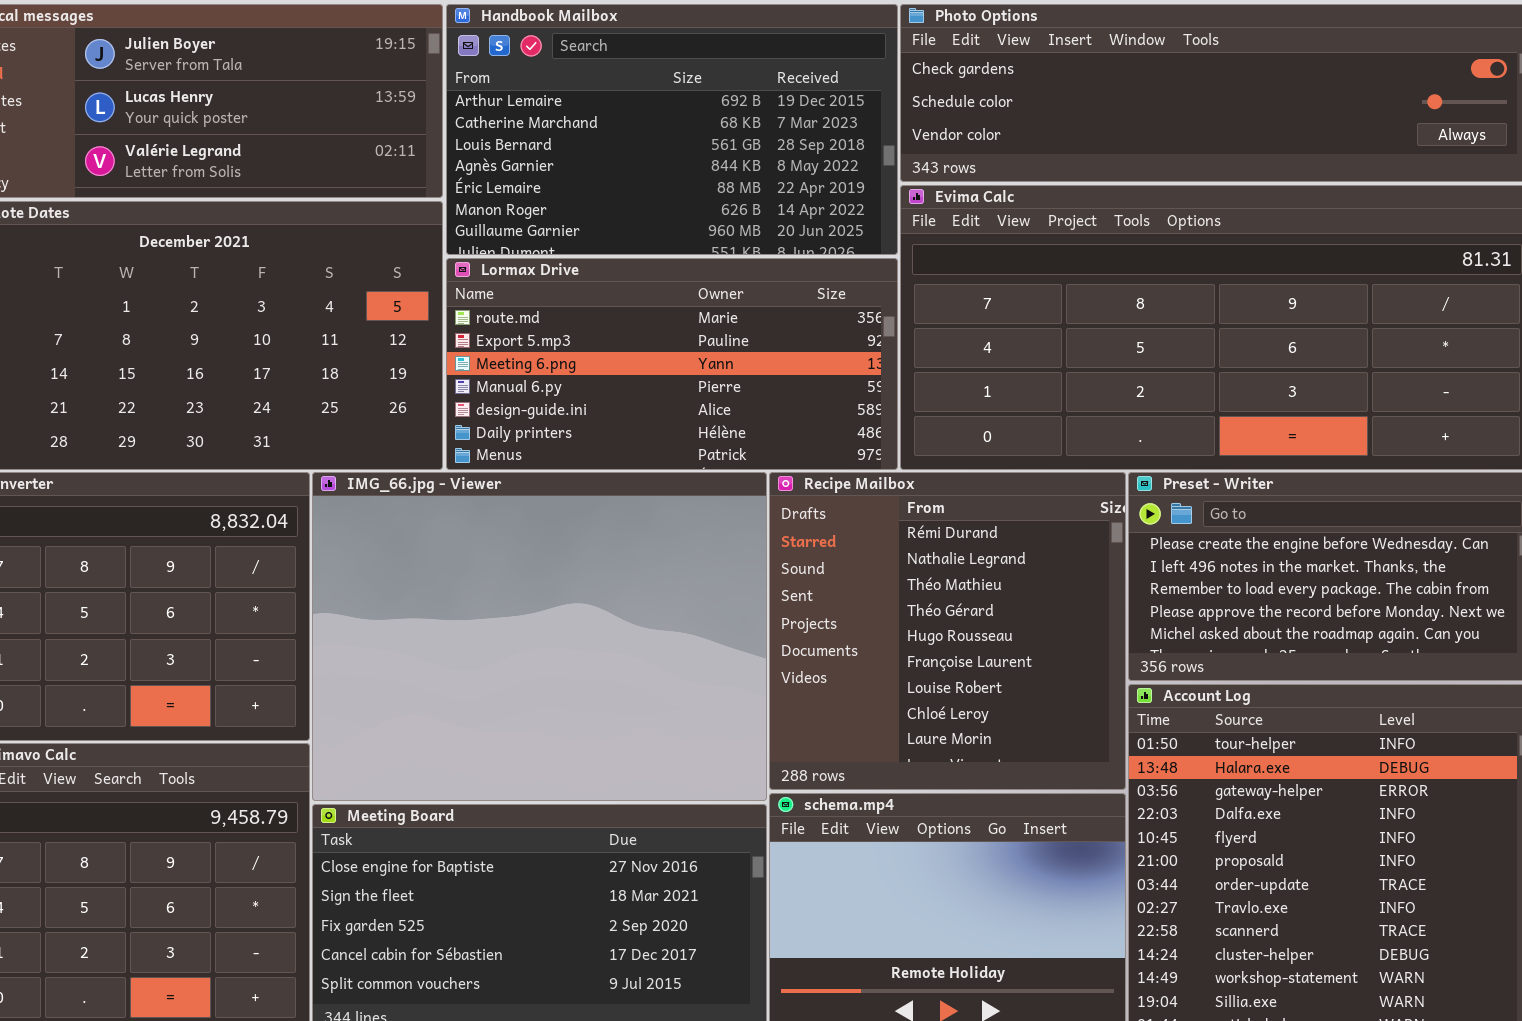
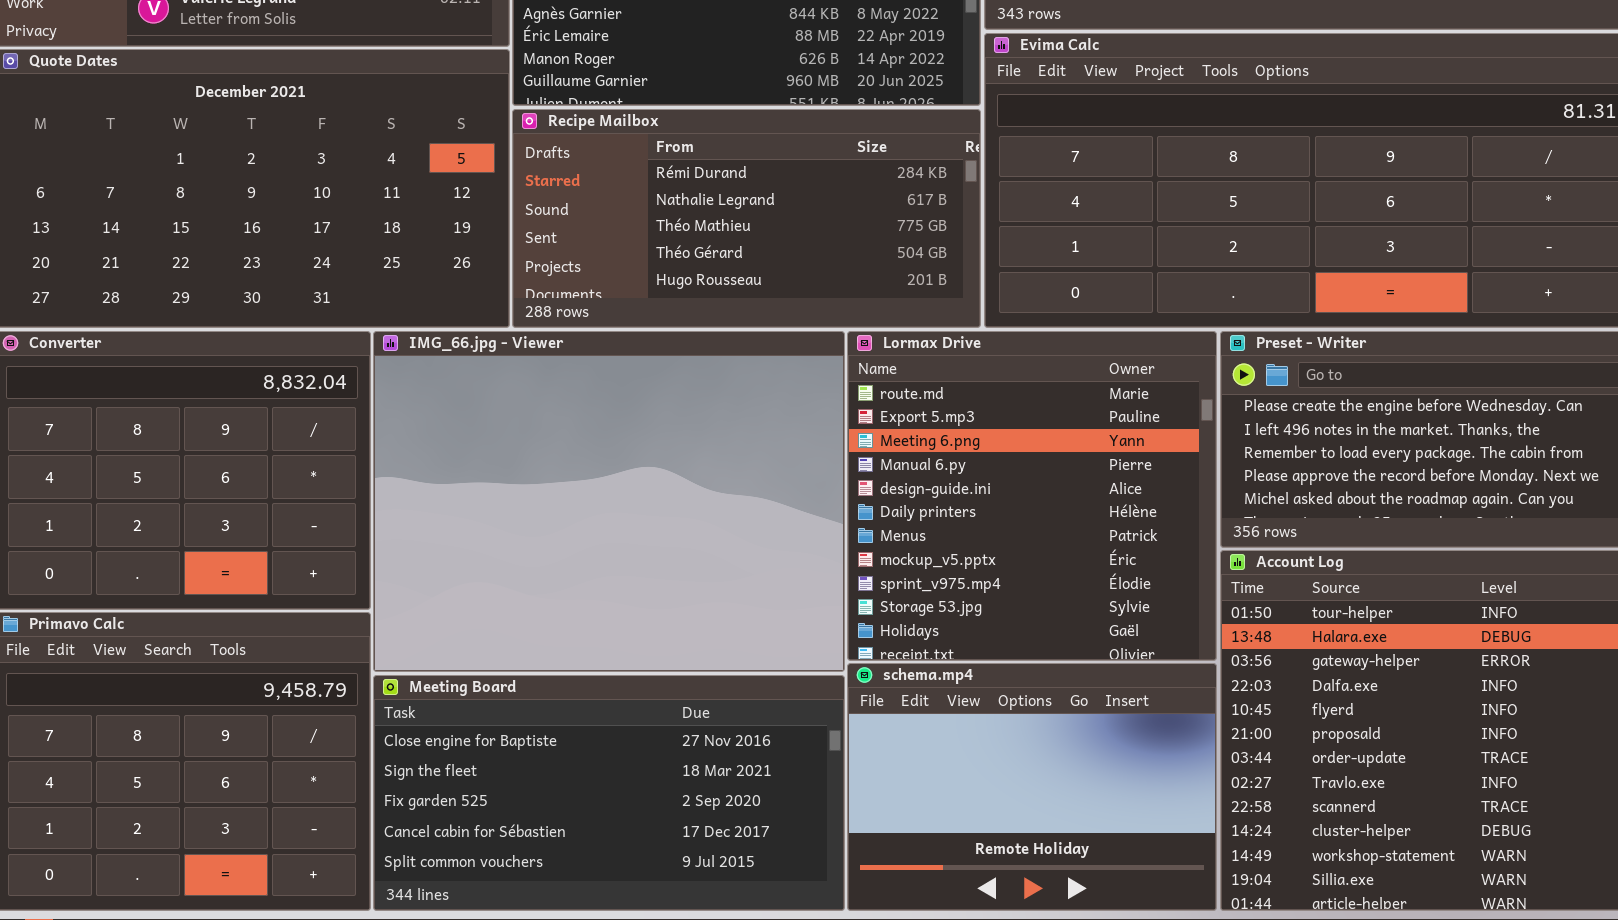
Lormax Drive: [446,258,898,470] -> [847,331,1217,661], moved, resized
Recipe Mailbox: [769,472,1126,790] -> [512,109,981,328], moved, resized

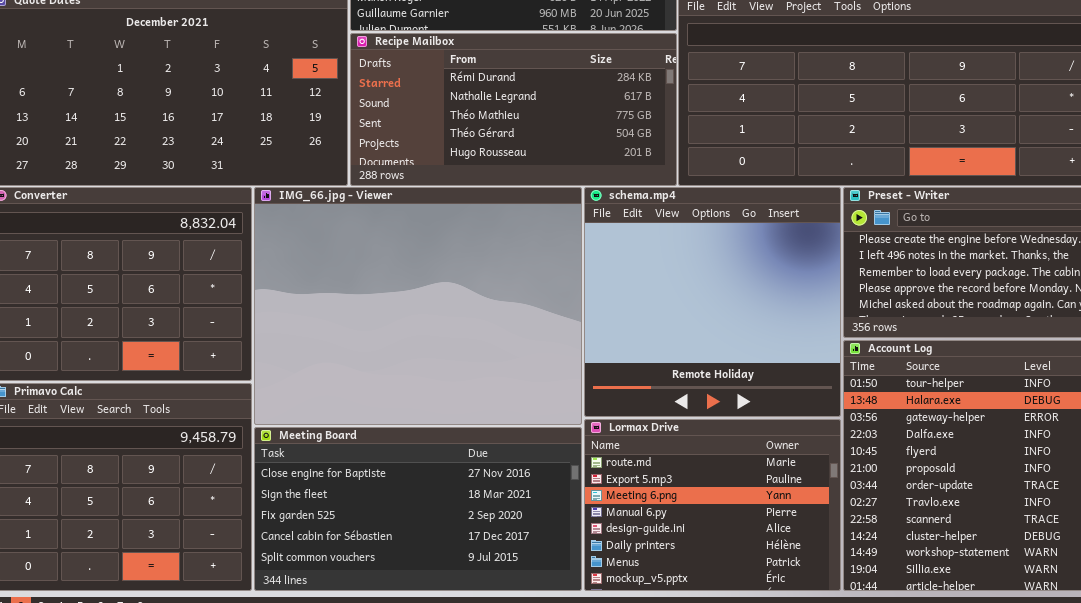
Lormax Drive: [847,331,1217,661] -> [584,419,841,591], moved, resized
schema.mp4: [847,663,1217,911] -> [584,187,841,417], moved, resized

